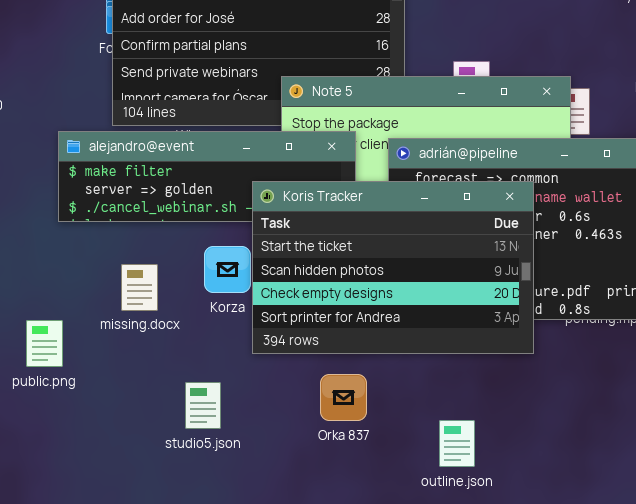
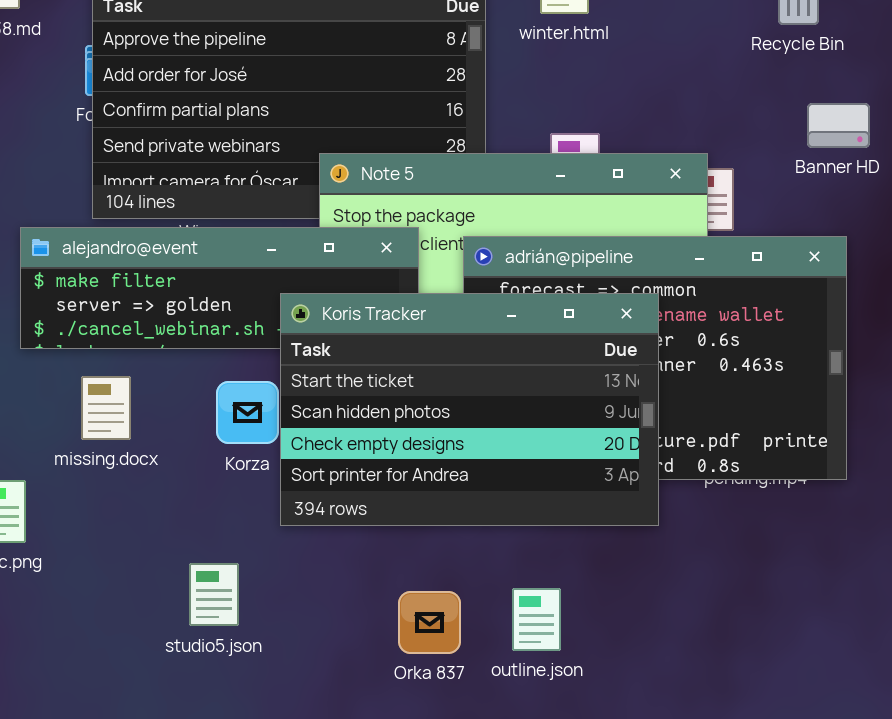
missing.docx: [121,264,158,311] -> [81,376,131,440], moved
Orka 837: [320,374,367,421] -> [398,591,461,654], moved
outline.json: [439,420,475,467] -> [512,588,561,651], moved

